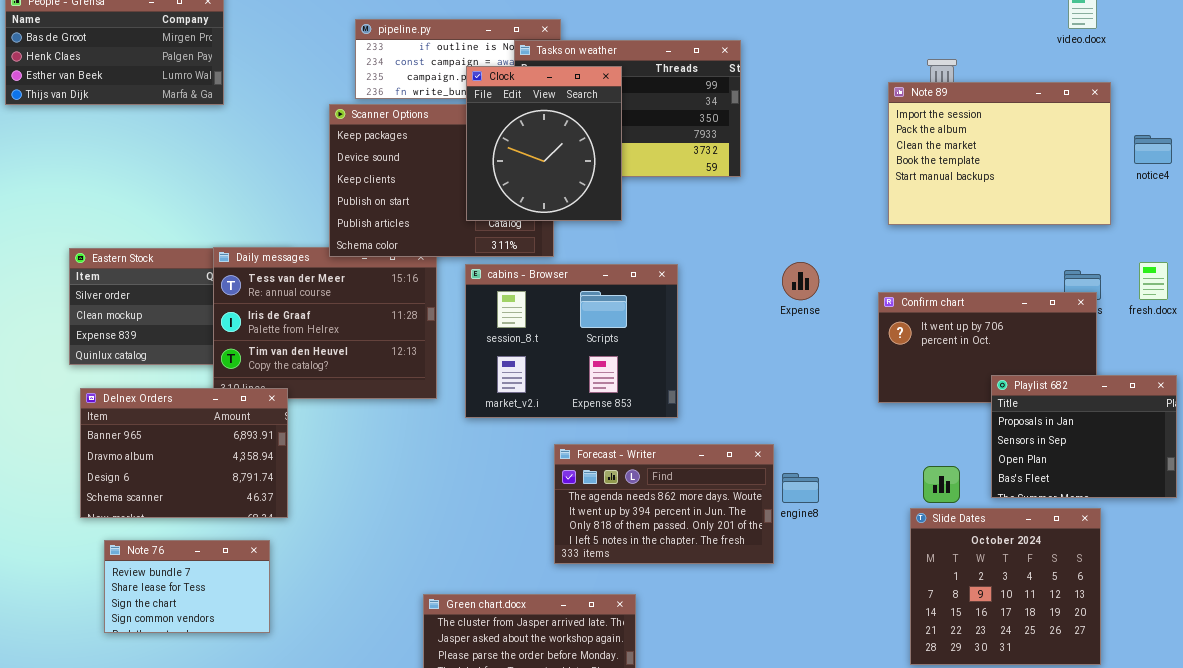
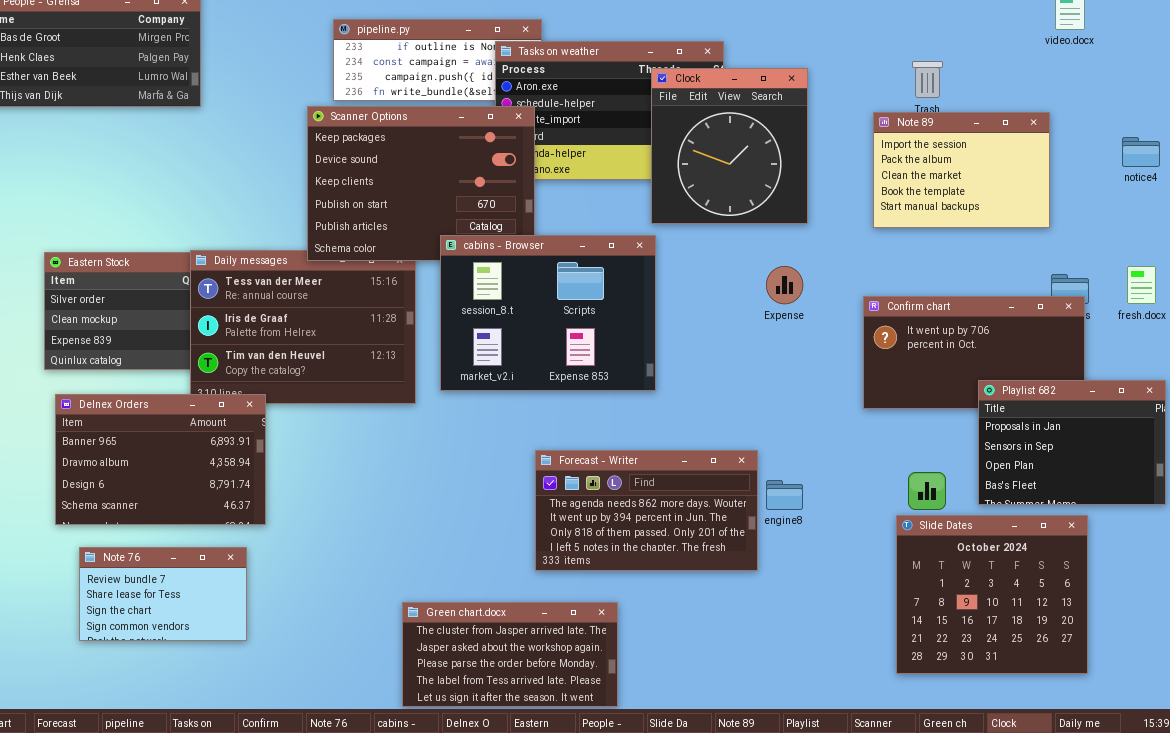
Clock: [466,66,622,221] -> [651,68,808,224], moved
Note 89: [888,82,1111,225] -> [873,112,1050,228], resized
cabins - Browser: [465,264,678,418] -> [440,235,656,391], moved

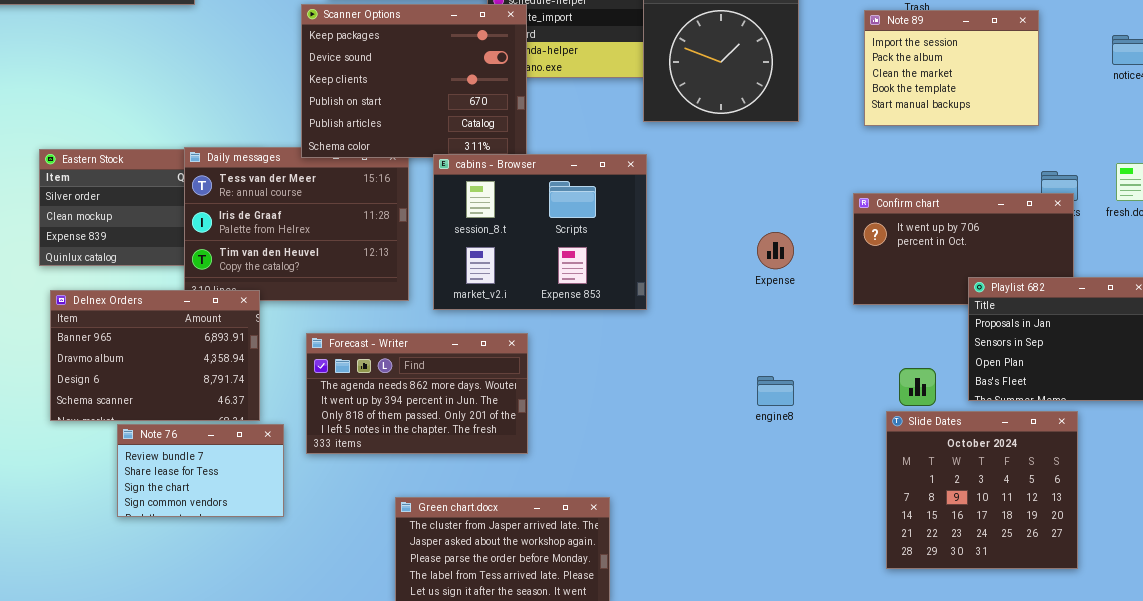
cabins - Browser: [440,235,656,391] -> [433,154,647,310], moved
Expense: [766,266,803,304] -> [757,232,794,269], moved
Forecast - Writer: [535,450,758,571] -> [306,333,528,454], moved
Note 76: [79,547,247,641] -> [117,424,284,517], moved

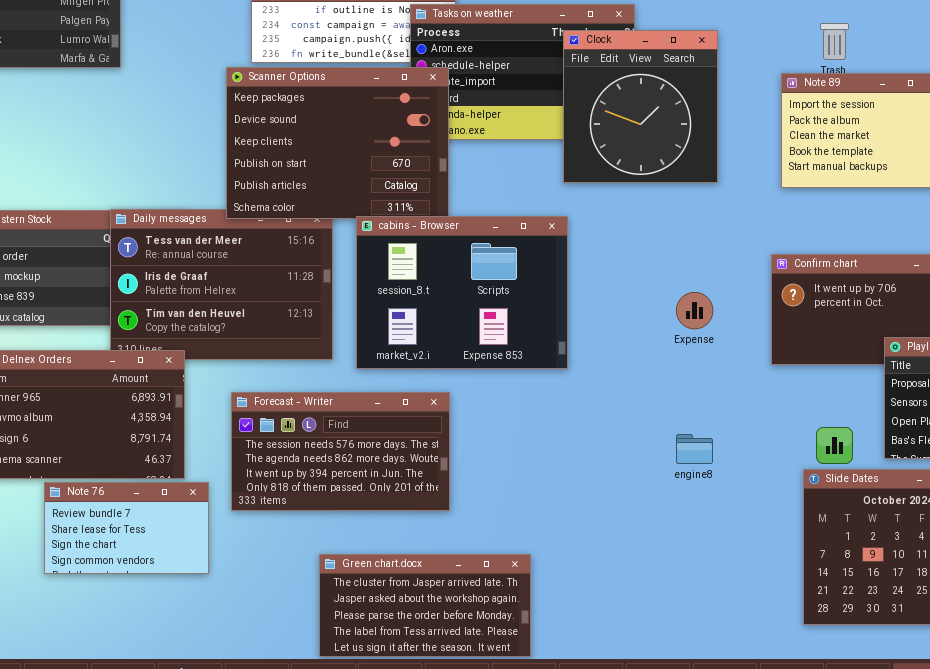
Forecast - Writer: [306,333,528,454] -> [231,392,450,511], scrolled up 1 row

